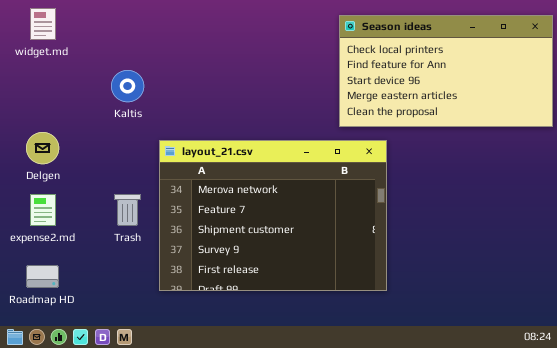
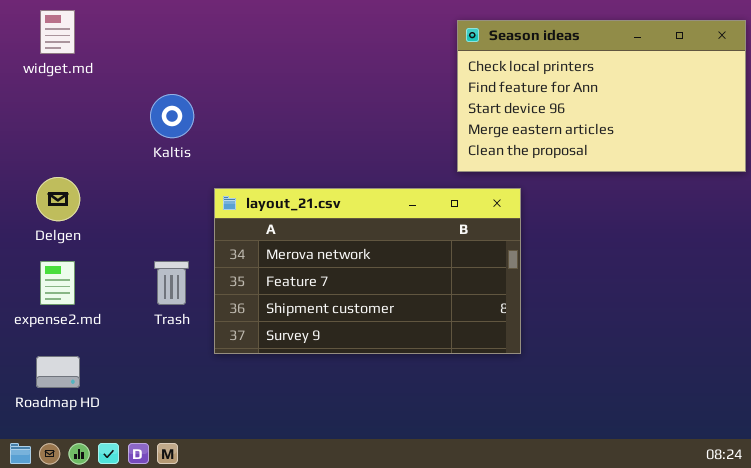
layout_21.csv: [159,140,387,291] -> [214,188,521,354], resized

